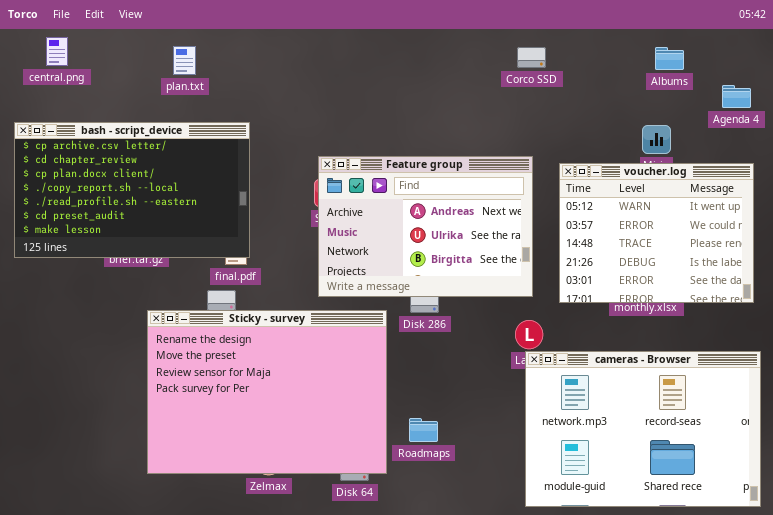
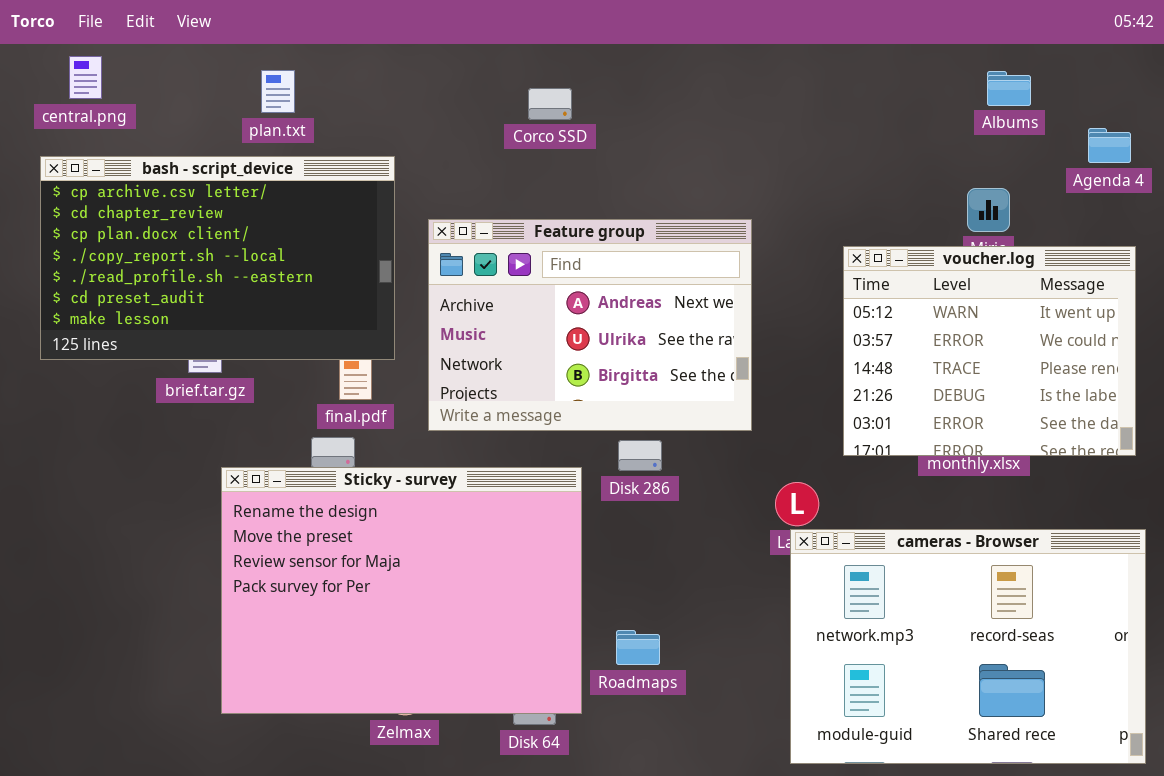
Corco SSD: [517,47,546,68] -> [528,88,572,120], moved
bash - script_device: [14,122,250,258] -> [40,156,395,360], moved
Feature group: [318,156,533,297] -> [428,219,752,431], moved

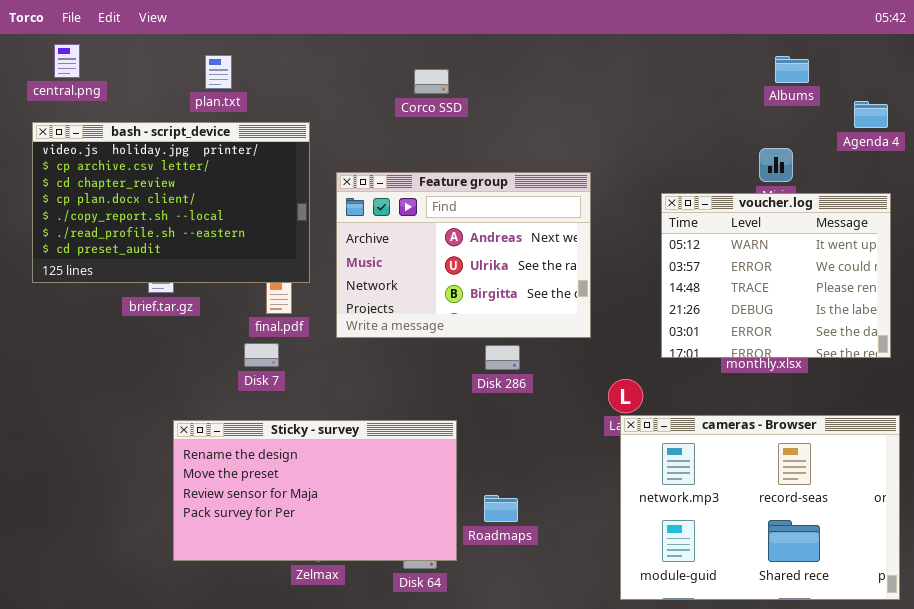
bash - script_device: [40,156,395,360] -> [32,122,310,283], scrolled up 1 row
Sticky - survey: [221,467,582,714] -> [173,420,457,561], resized

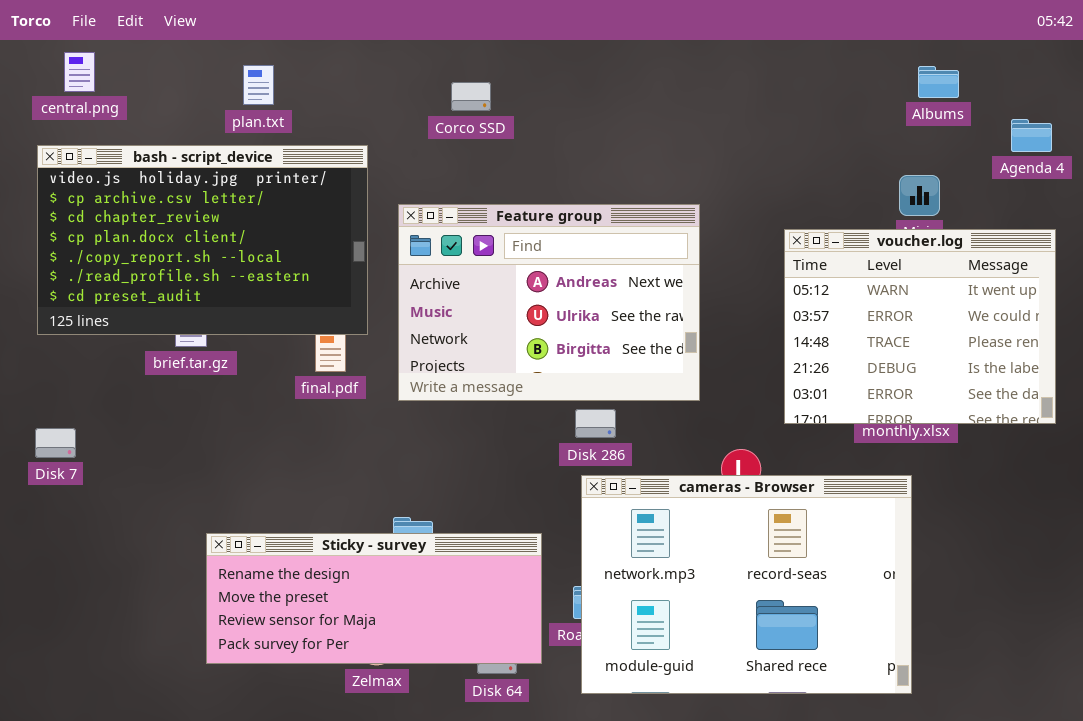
Corco SSD: [414,69,449,94] -> [451,82,491,111], moved
Disk 7: [244,343,279,367] -> [35,428,76,458], moved
cameras - Browser: [620,415,900,600] -> [581,475,912,694], moved
Sticky - survey: [173,420,457,561] -> [206,533,542,664], resized

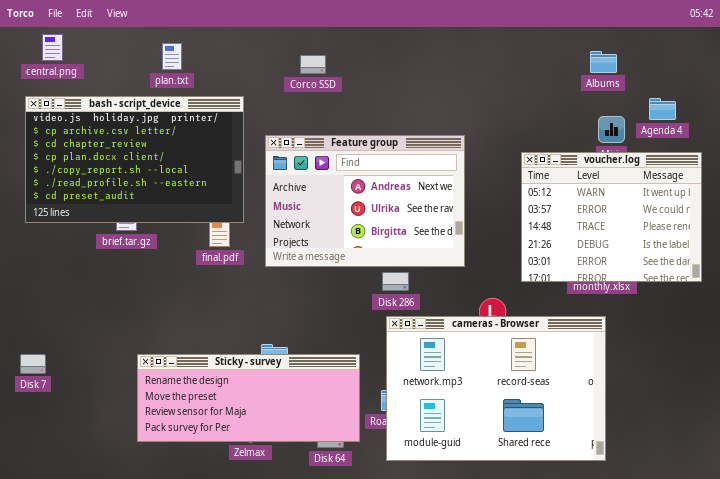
Albums: [918,66,959,98] -> [590,51,617,73], moved
Agenda 4: [1011,119,1052,152] -> [649,98,676,120], moved
Disk 7: [35,428,76,458] -> [20,354,46,374], moved

